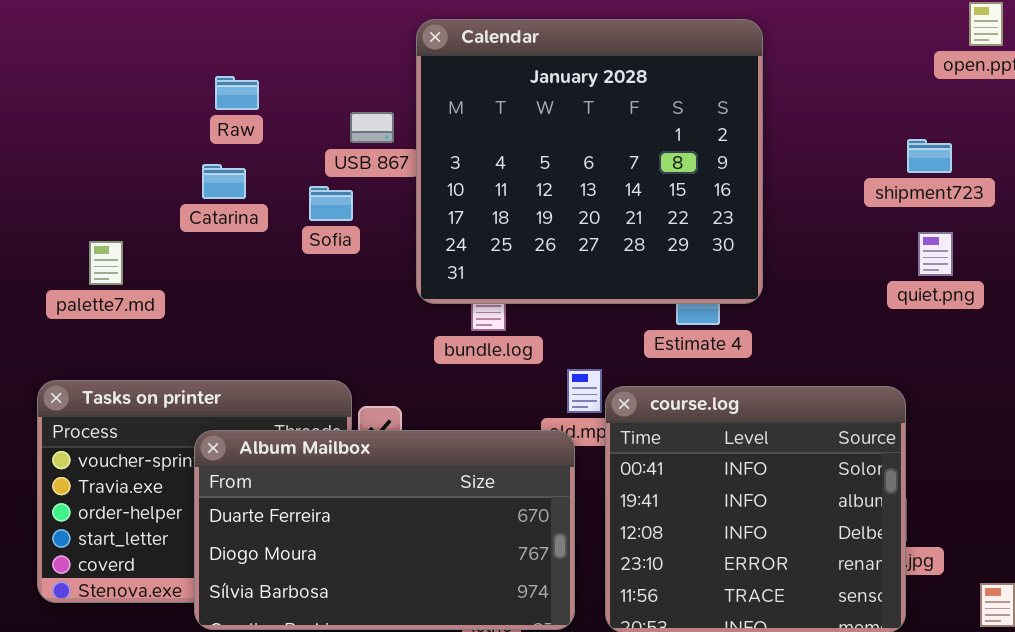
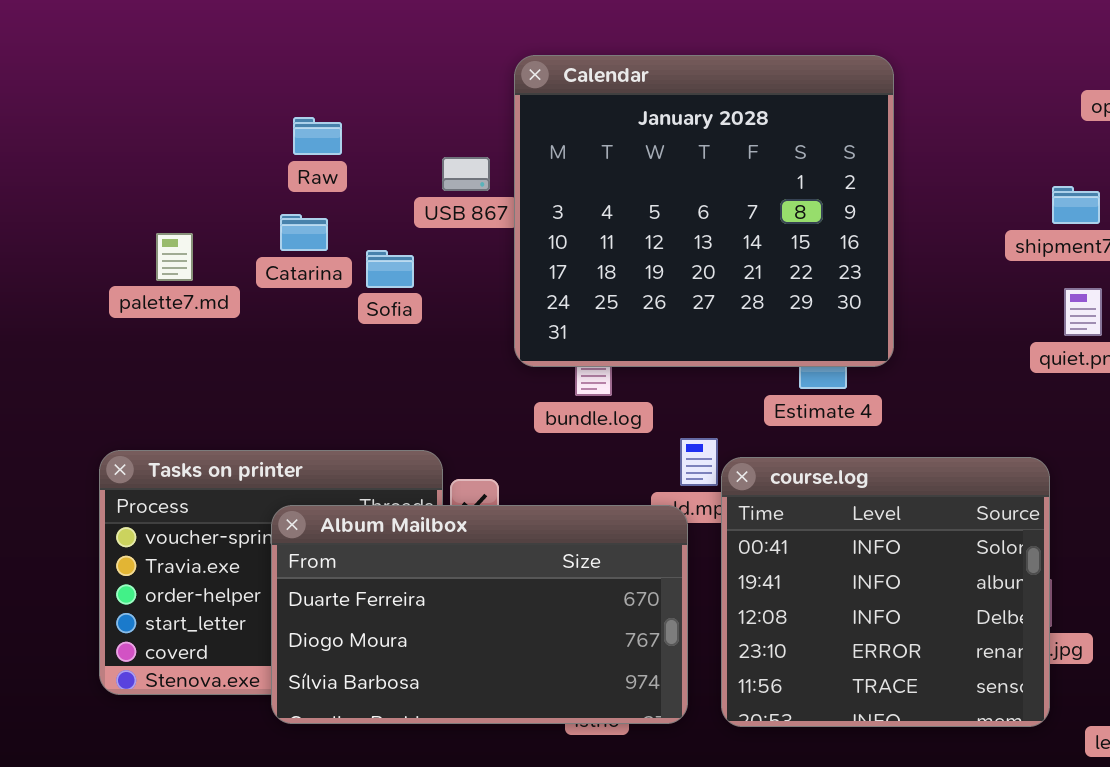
Sofia: [309,186,353,221] -> [366,250,414,288], moved
palette7.md: [89,241,123,285] -> [156,233,193,281], moved

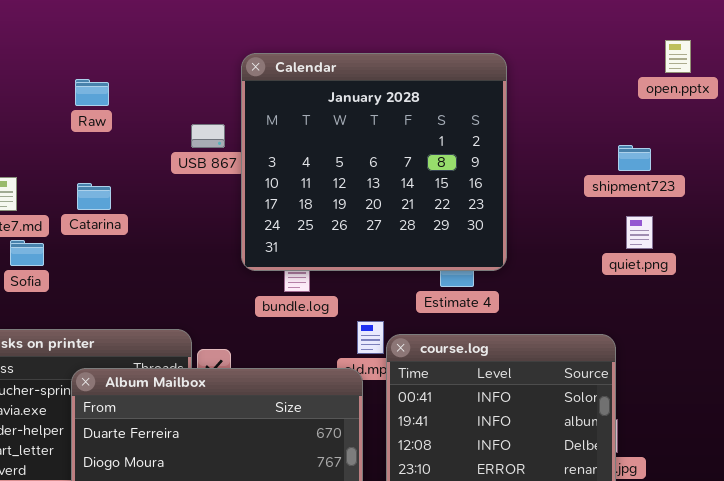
Raw: [293,117,342,155] -> [75,79,109,106], moved
Catarina: [280,214,328,251] -> [77,183,111,210], moved
Sofia: [366,250,414,288] -> [10,240,44,266], moved

